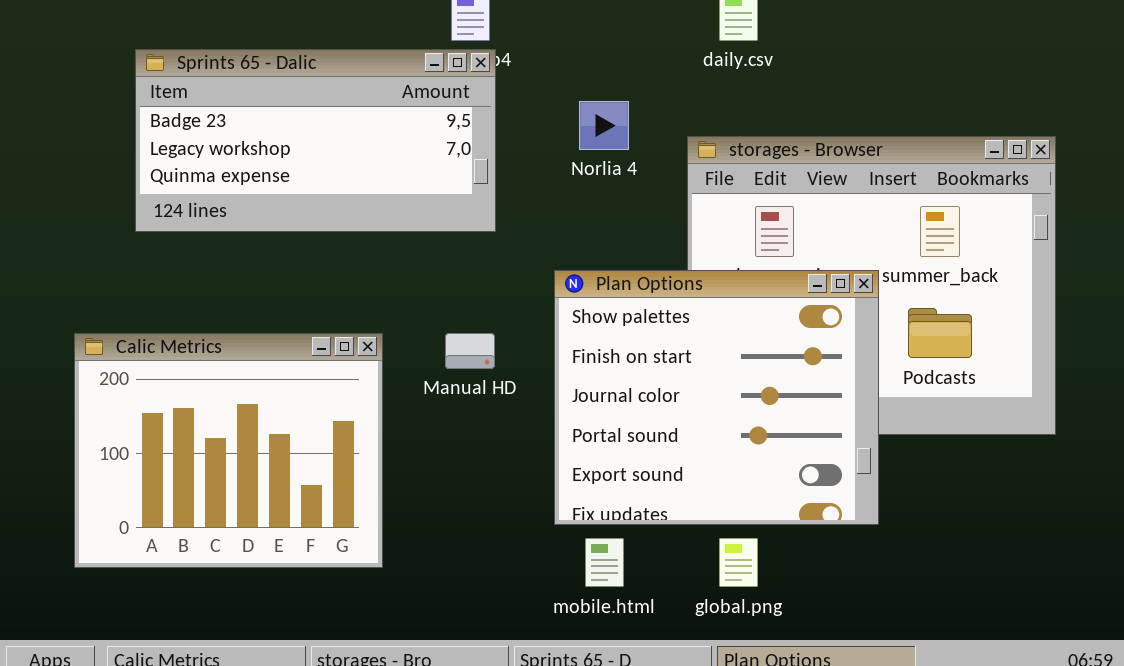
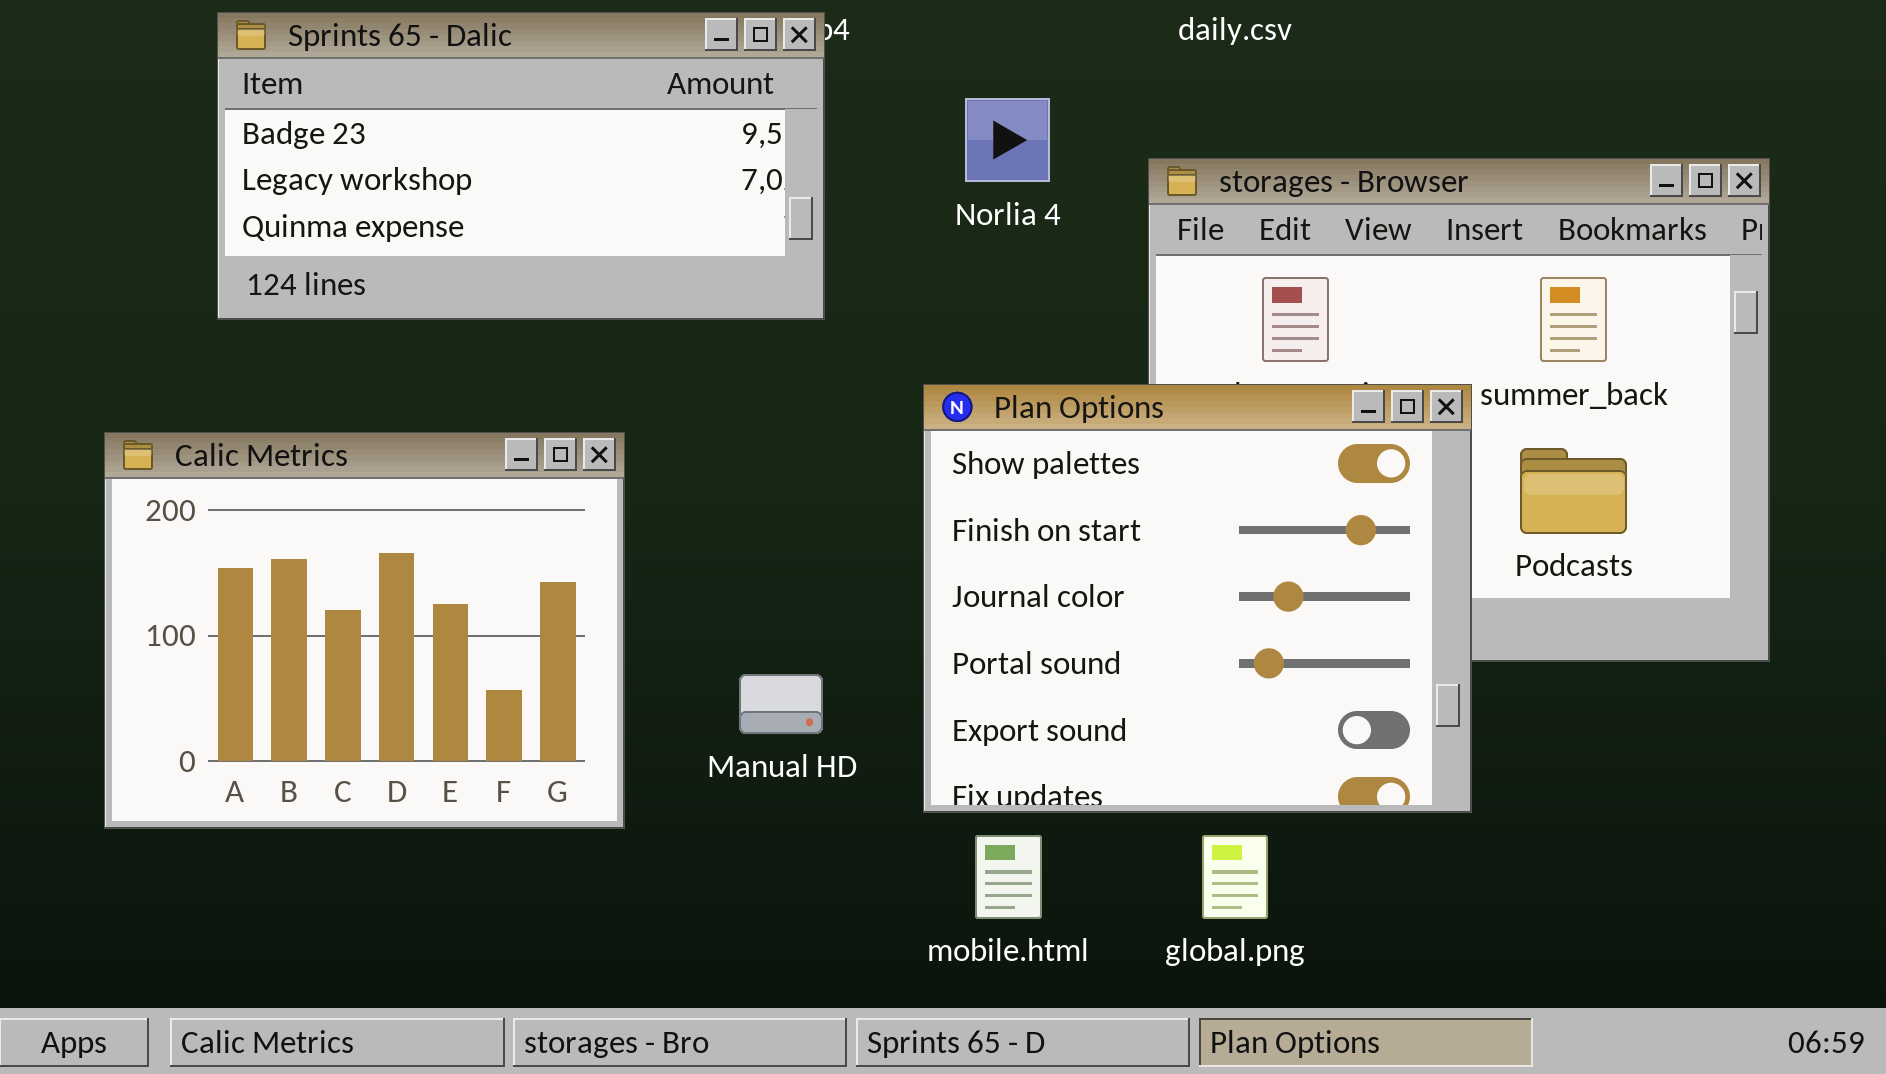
Calic Metrics: [74,333,383,568] -> [104,432,625,829], moved
Manual HD: [445,333,495,369] -> [739,674,823,734], moved

